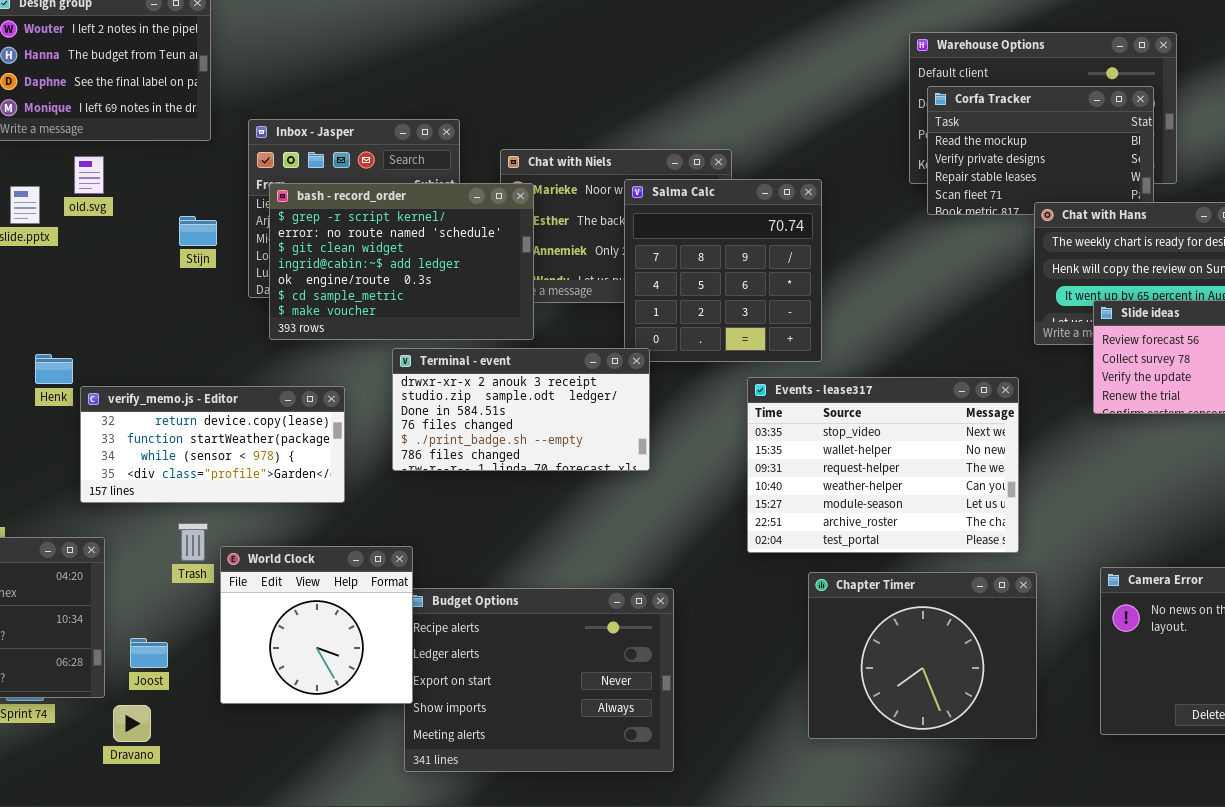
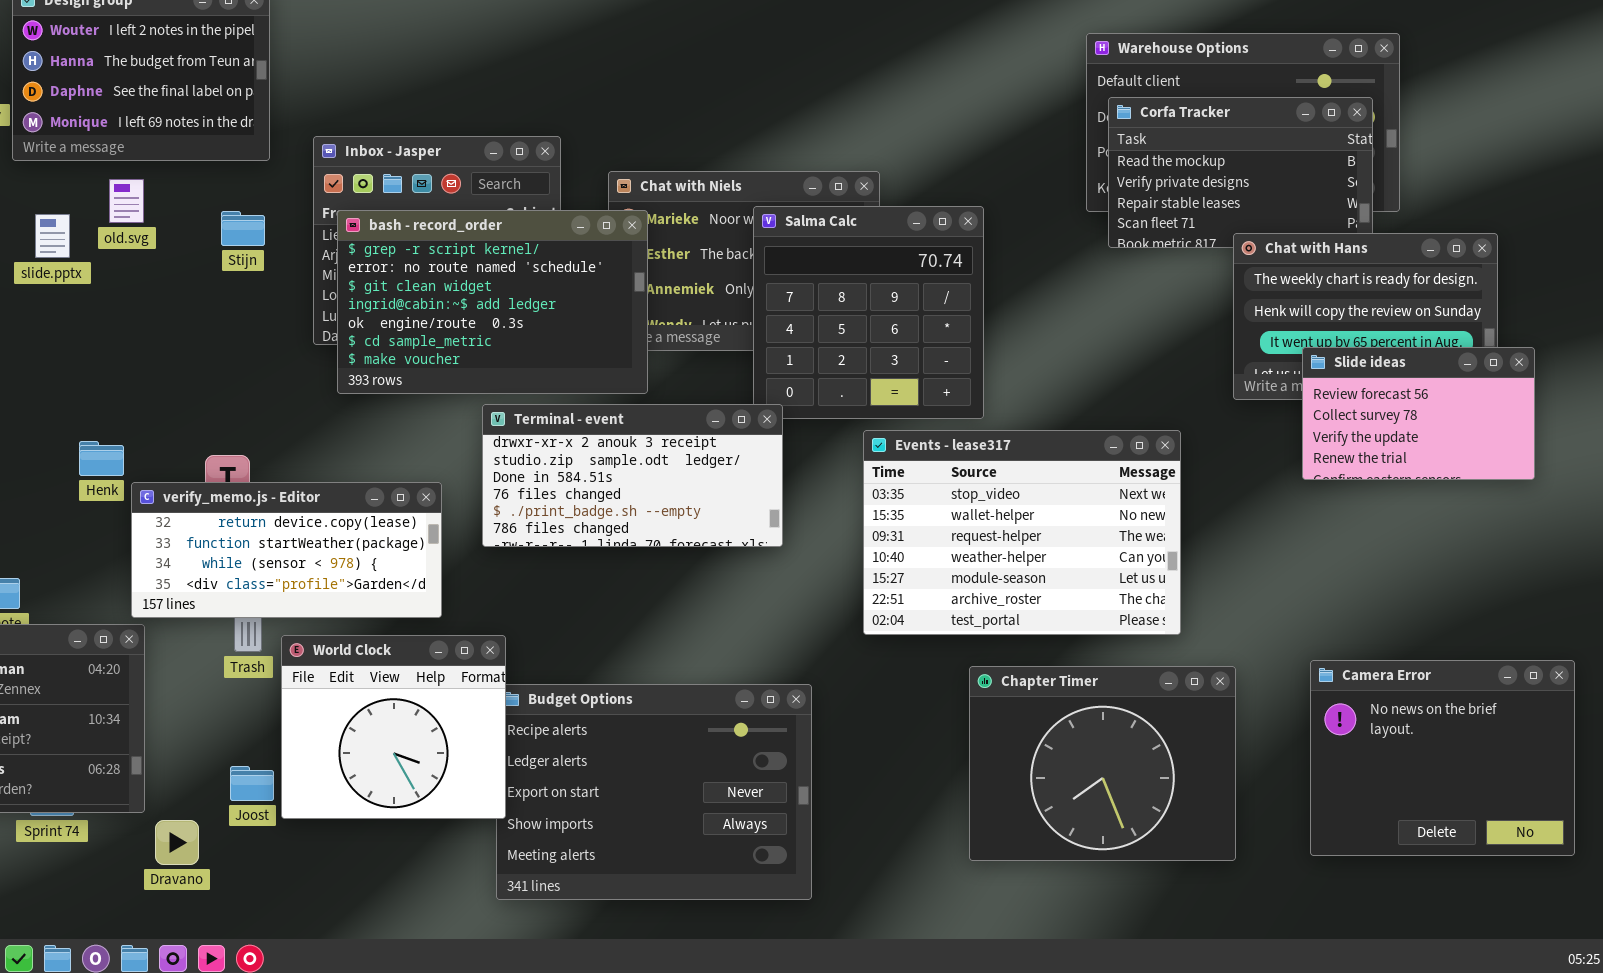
Stijn: [179,216,217,246] -> [221,211,265,246], moved
Henk: [35,354,73,384] -> [79,441,124,476], moved
Events - lease317: [747,377,1019,553] -> [863,430,1181,635], moved
verify_memo.js - Editor: [80,386,345,503] -> [131,482,442,618], moved
Joost: [130,638,168,668] -> [230,766,274,801], moved

